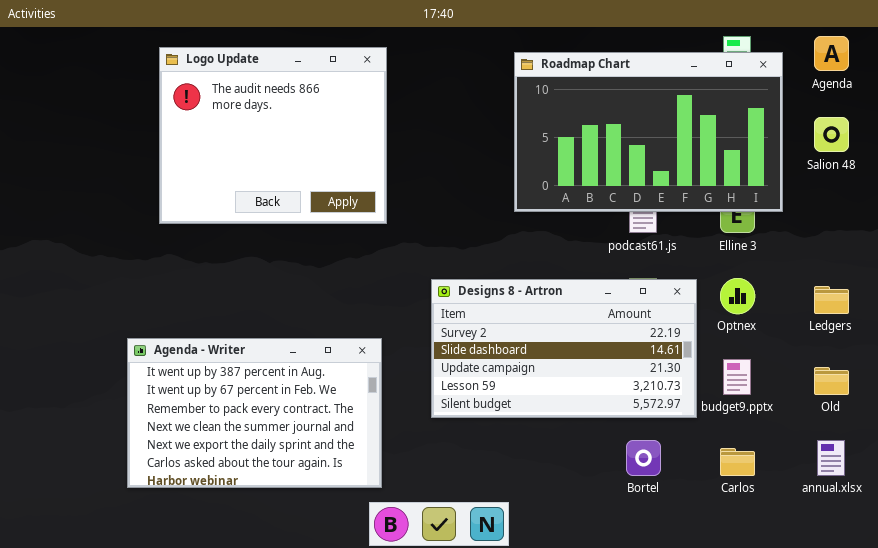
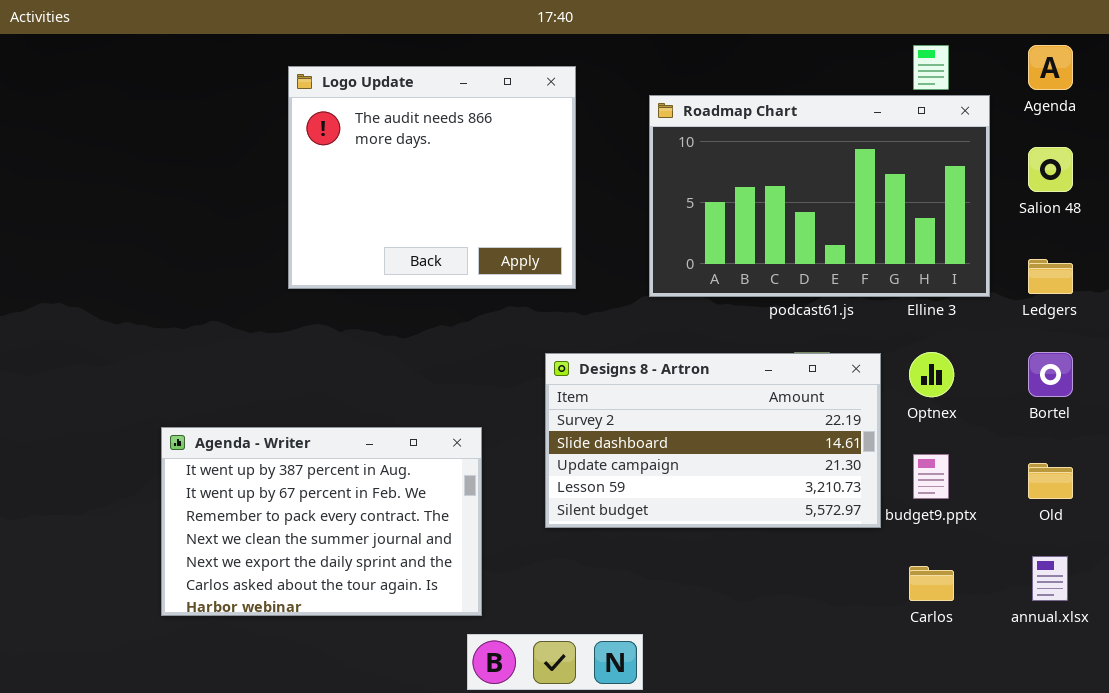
Logo Update: [159,47,387,224] -> [288,66,576,289], moved
Roadmap Chart: [514,52,783,212] -> [649,95,990,297], moved
Ledgers: [814,286,849,314] -> [1028,259,1073,294], moved
Bortel: [626,440,661,476] -> [1028,352,1073,397], moved

